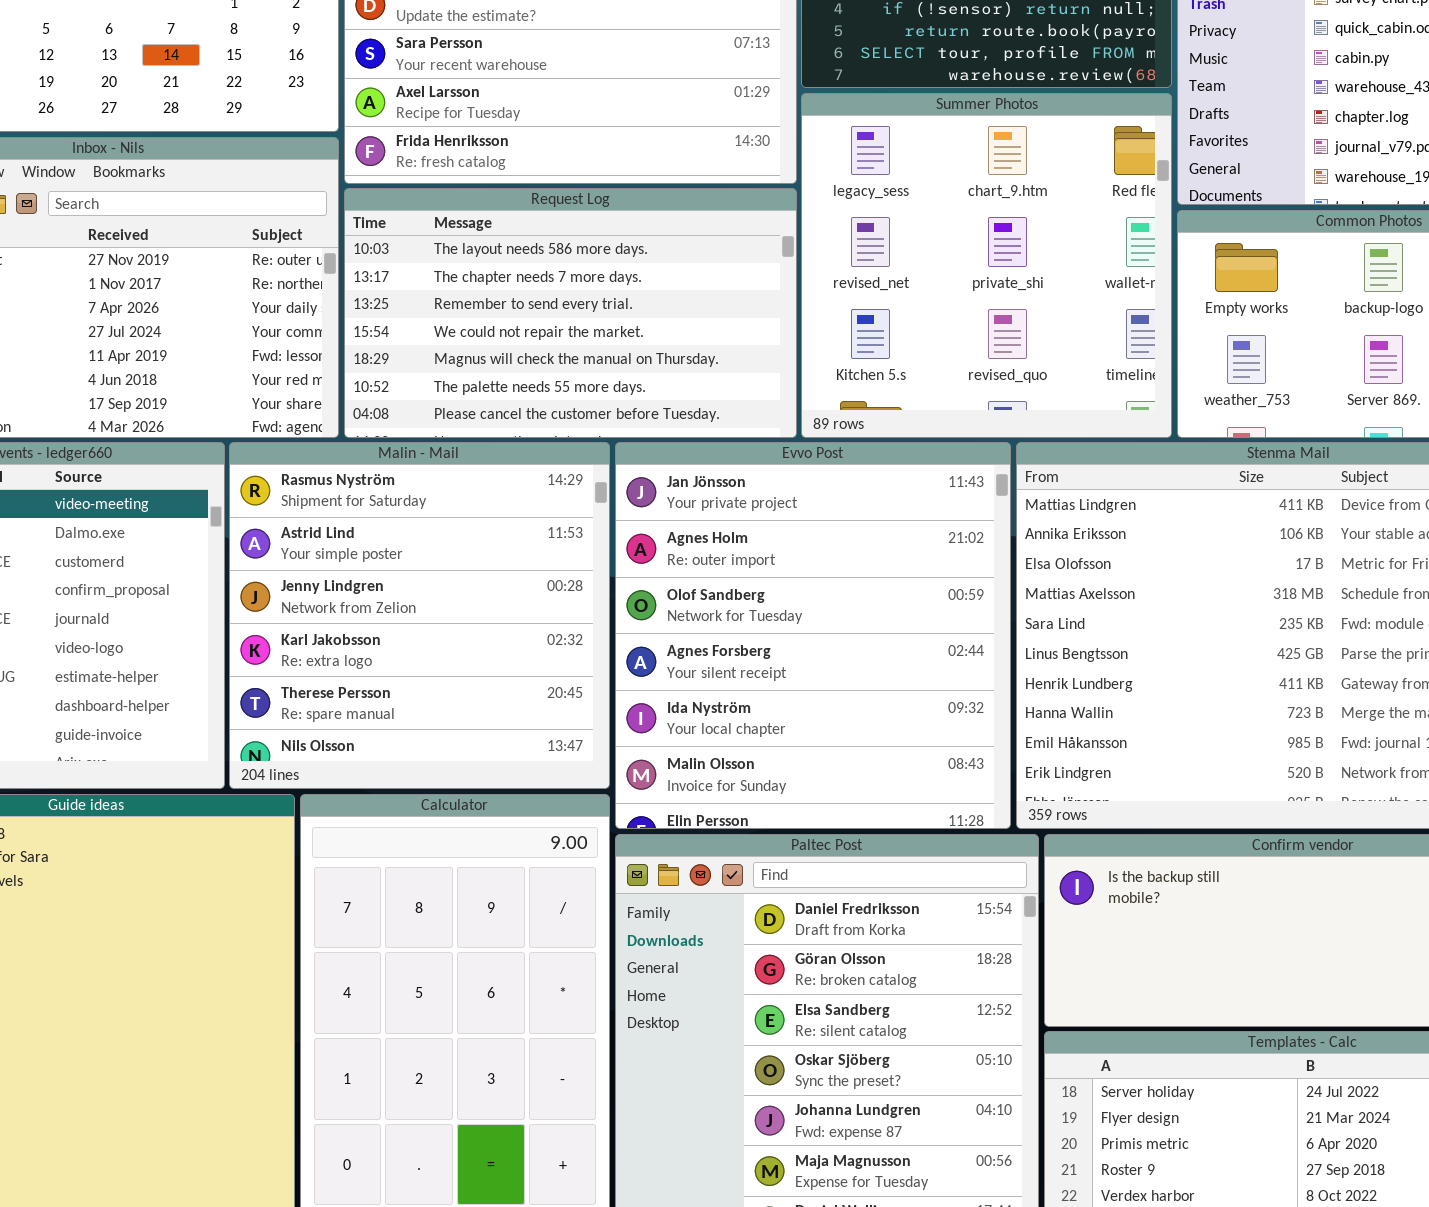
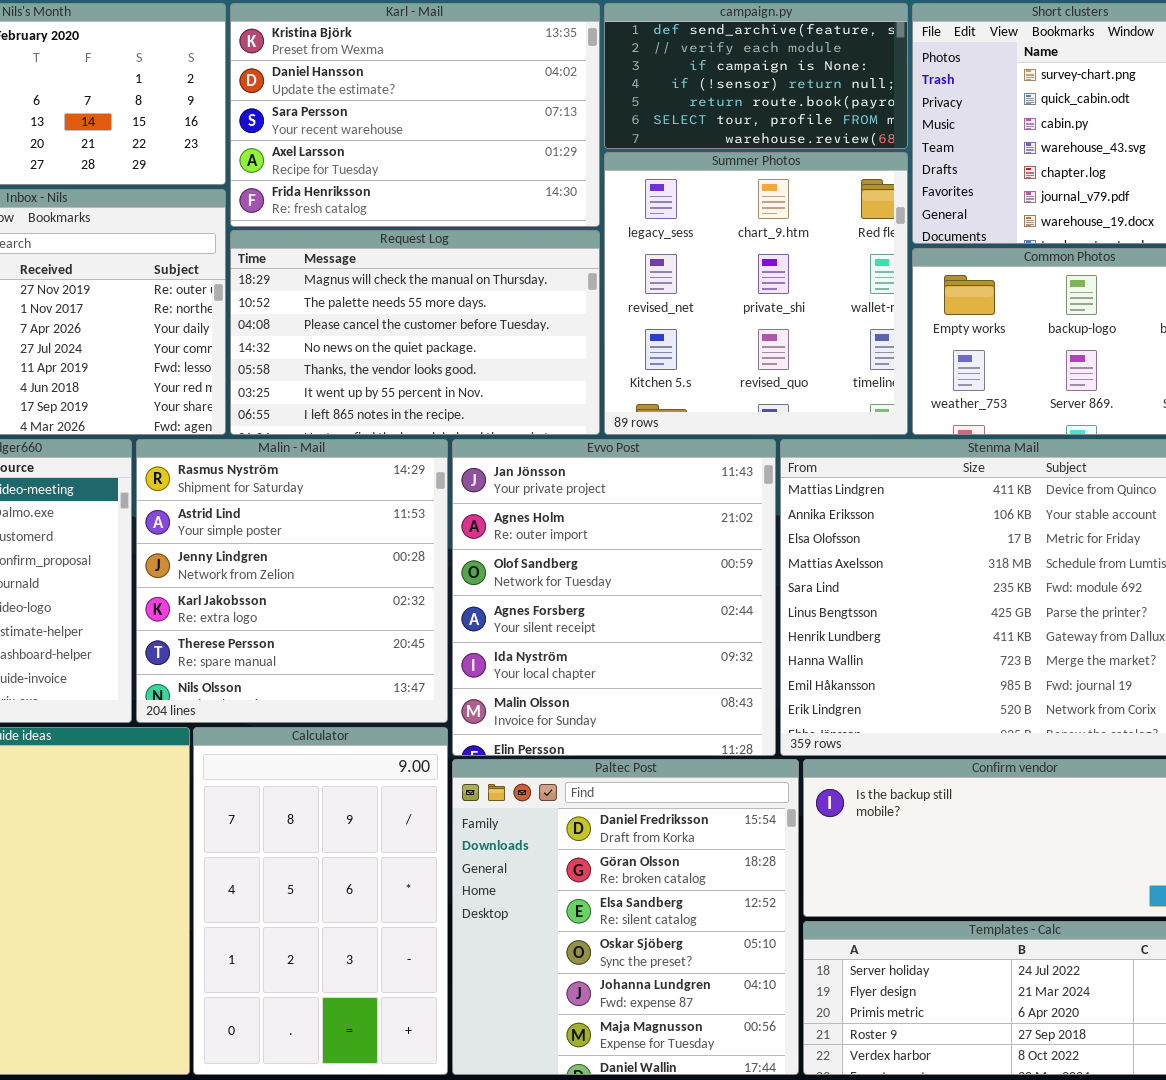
Request Log: [344,188,797,438] -> [230,230,600,435], scrolled down 4 rows

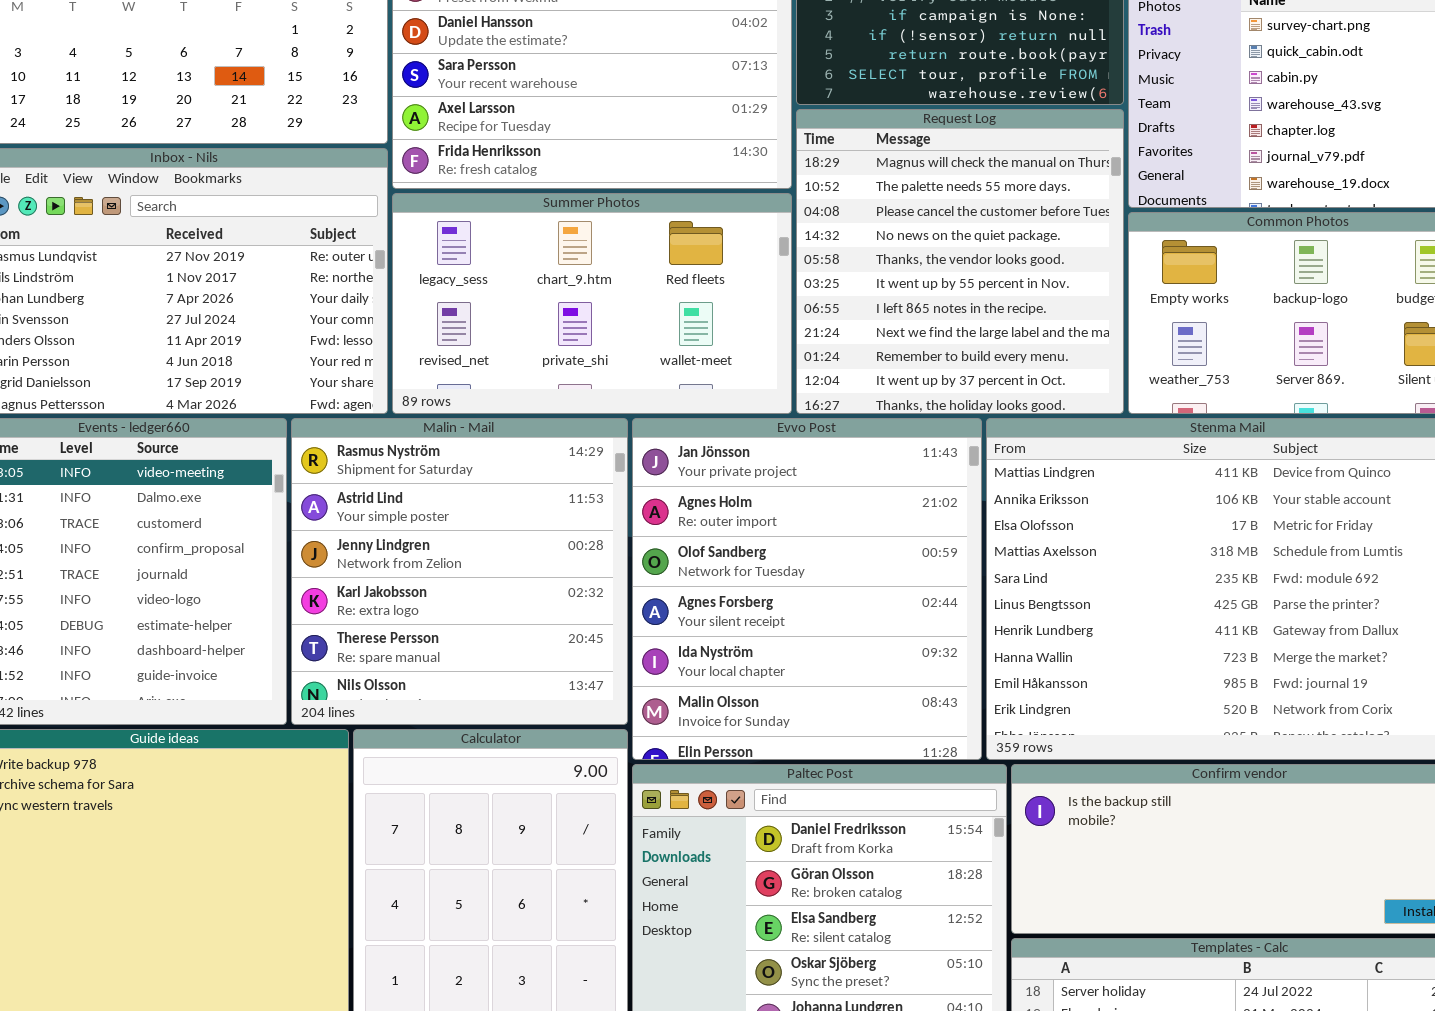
Summer Photos: [604,152,908,435] -> [392,193,792,414], moved, resized
Request Log: [230,230,600,435] -> [796,109,1124,414], moved, resized

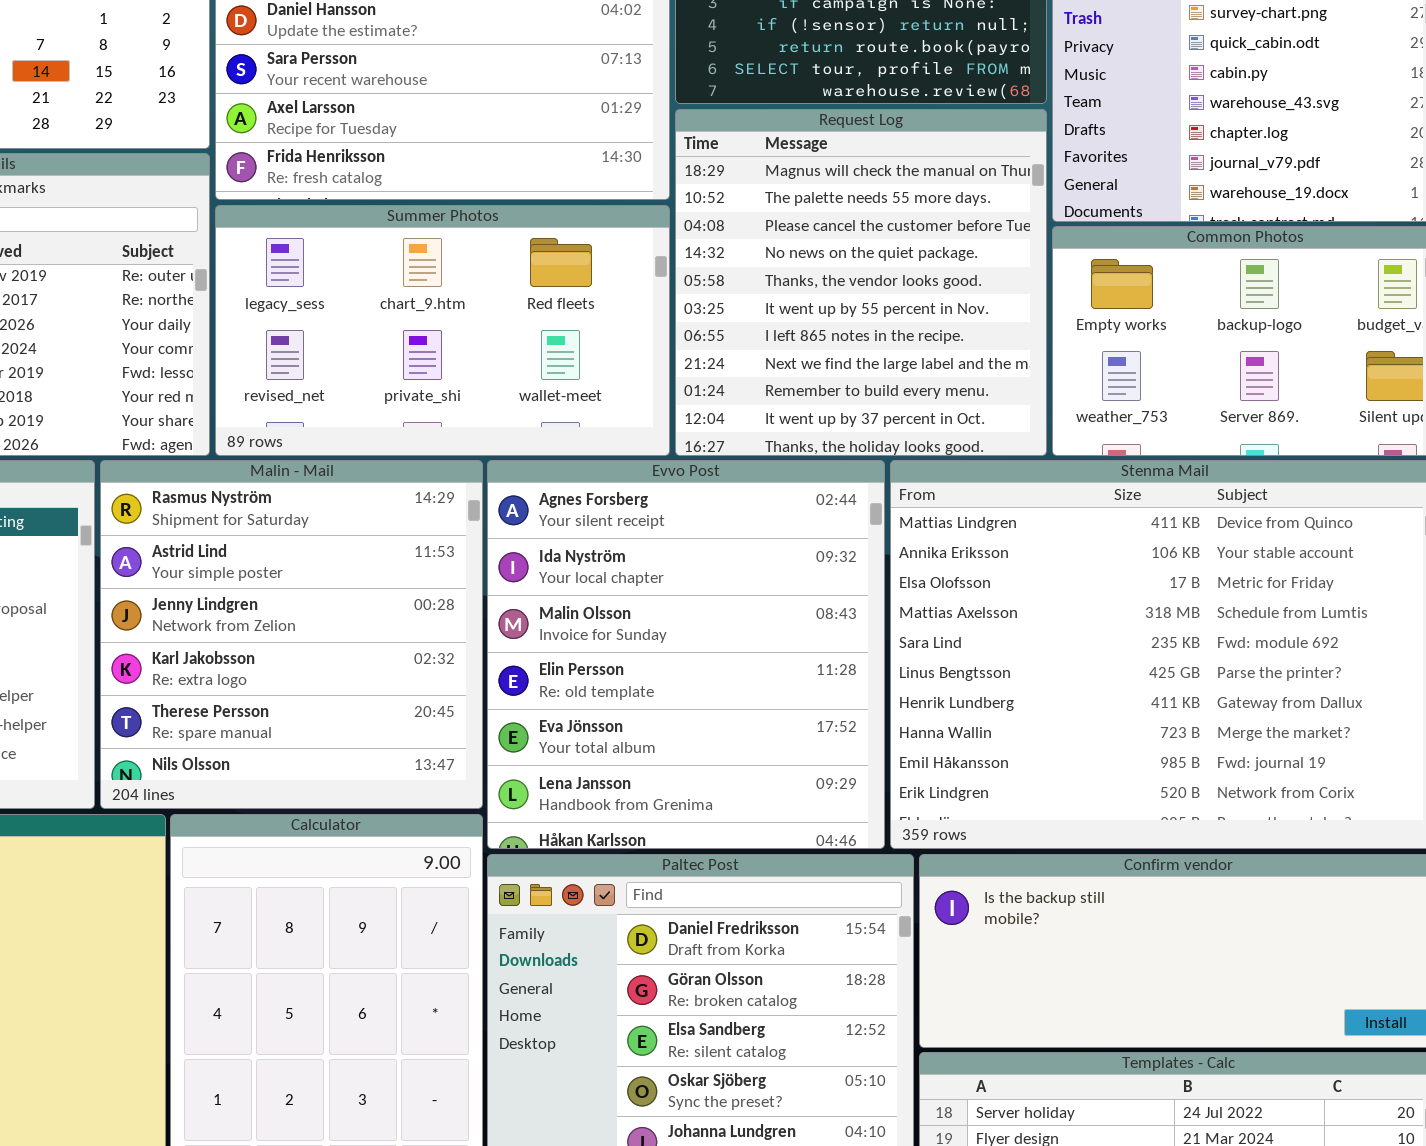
Evvo Post: [632,418,982,760] -> [487,460,885,849], scrolled down 3 rows

